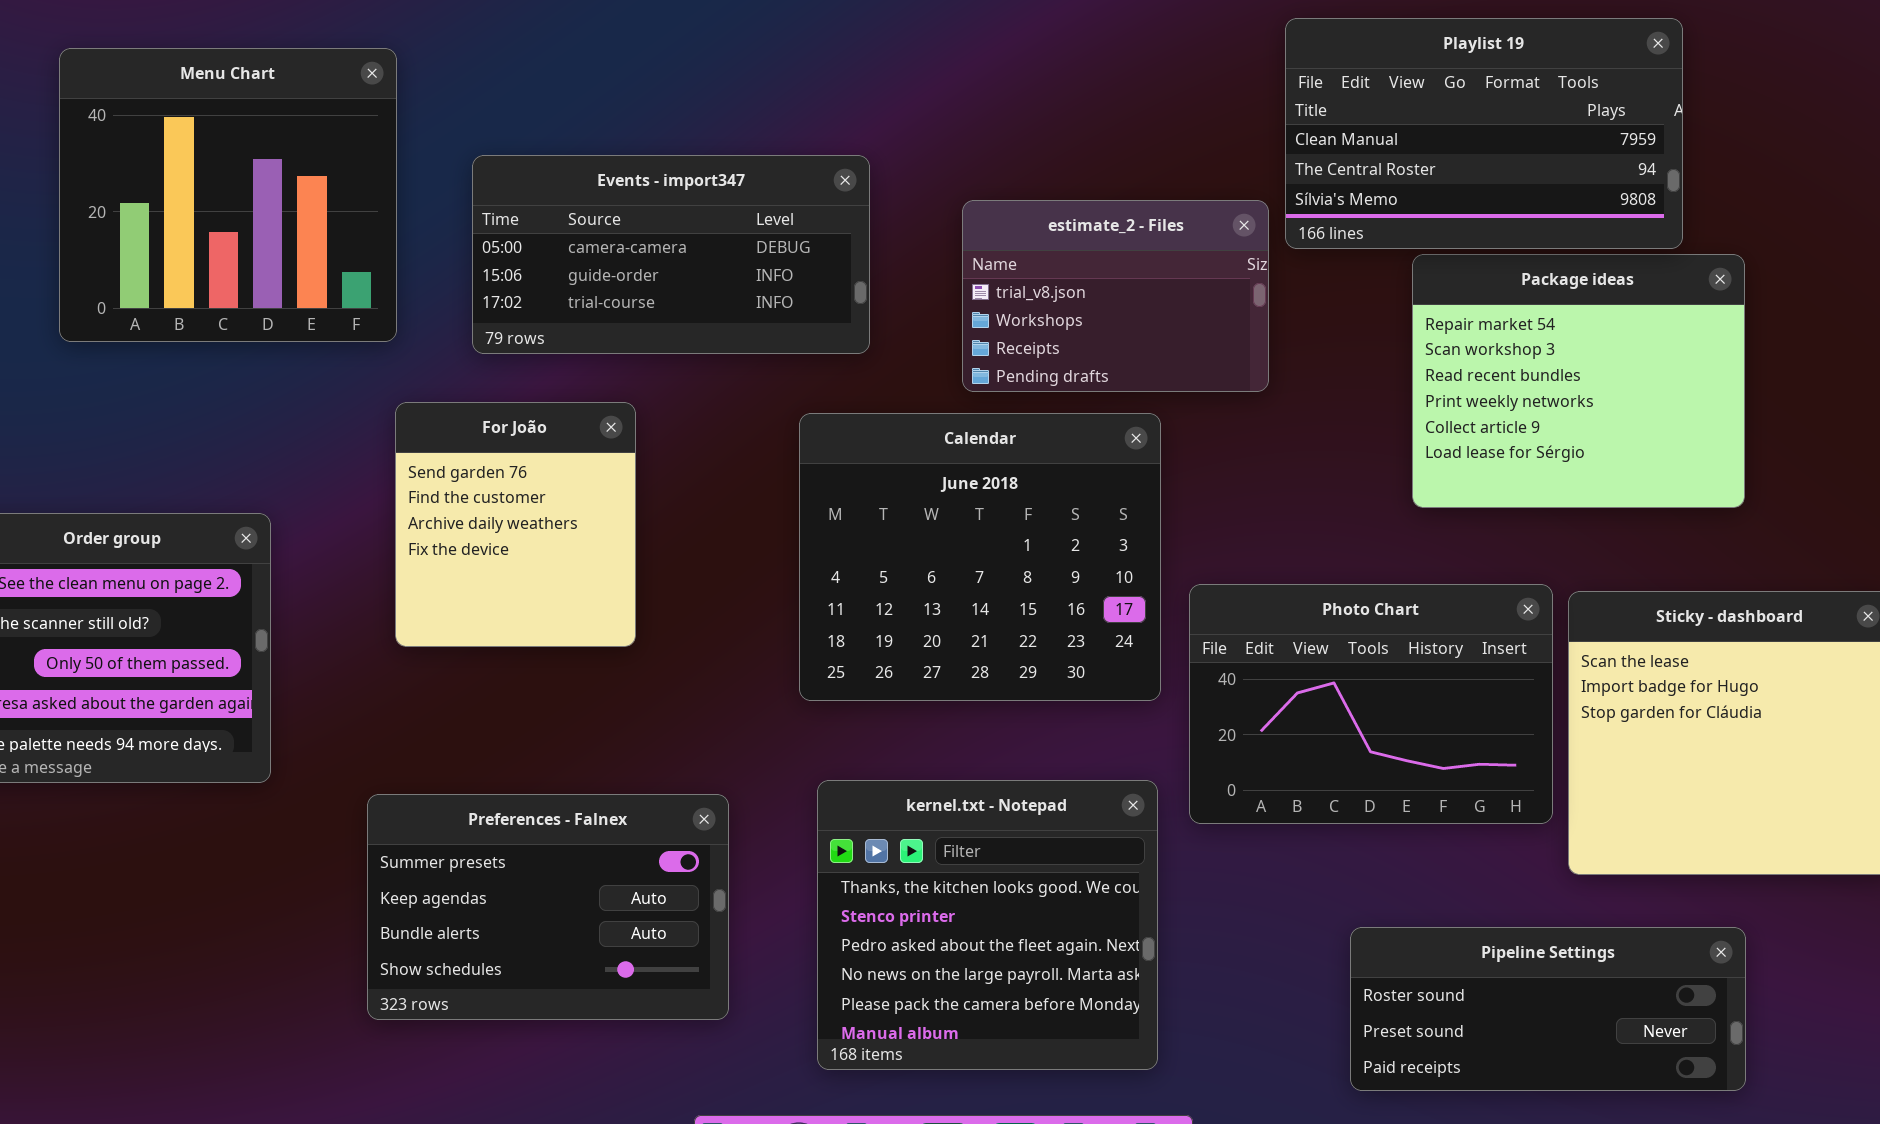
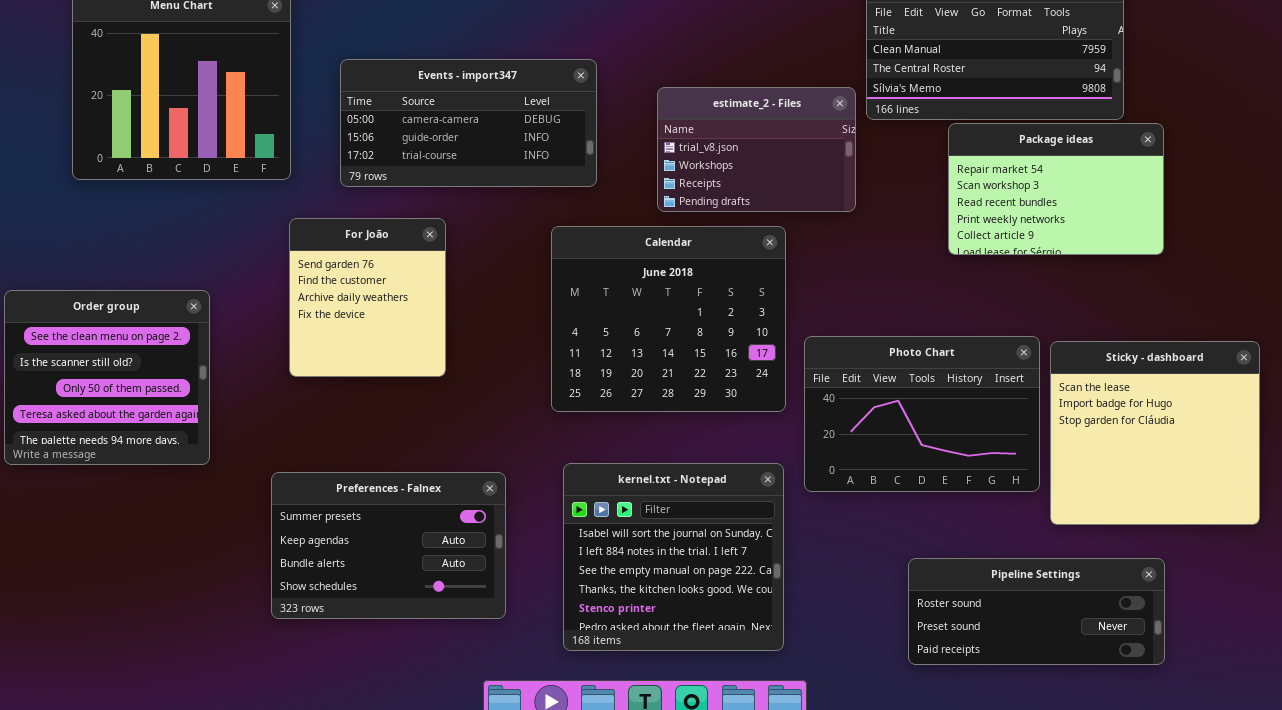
Package ideas: [1412,254,1745,508] -> [948,123,1164,255], resized
kernel.txt - Notepad: [817,780,1158,1070] -> [563,463,784,651], scrolled up 3 rows

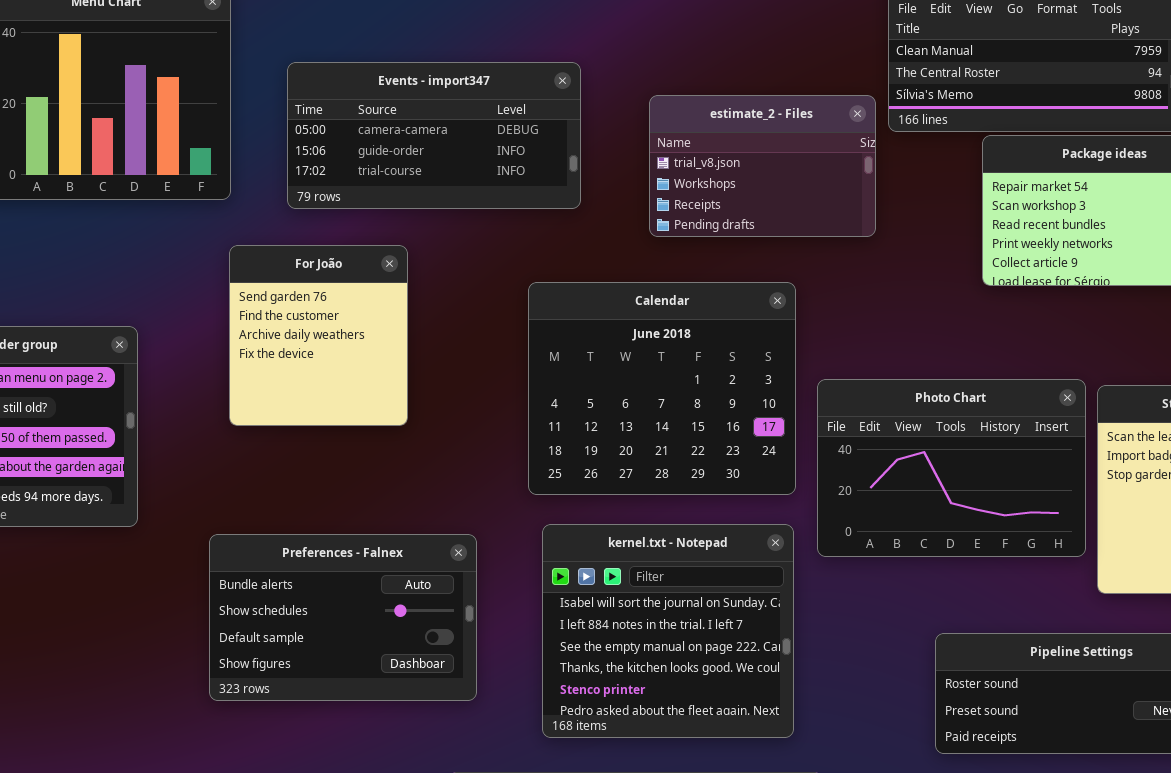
Calendar: [551,226,786,412] -> [528,282,796,495], moved
Preferences - Falnex: [271,472,506,619] -> [209,534,477,701], scrolled down 2 rows

